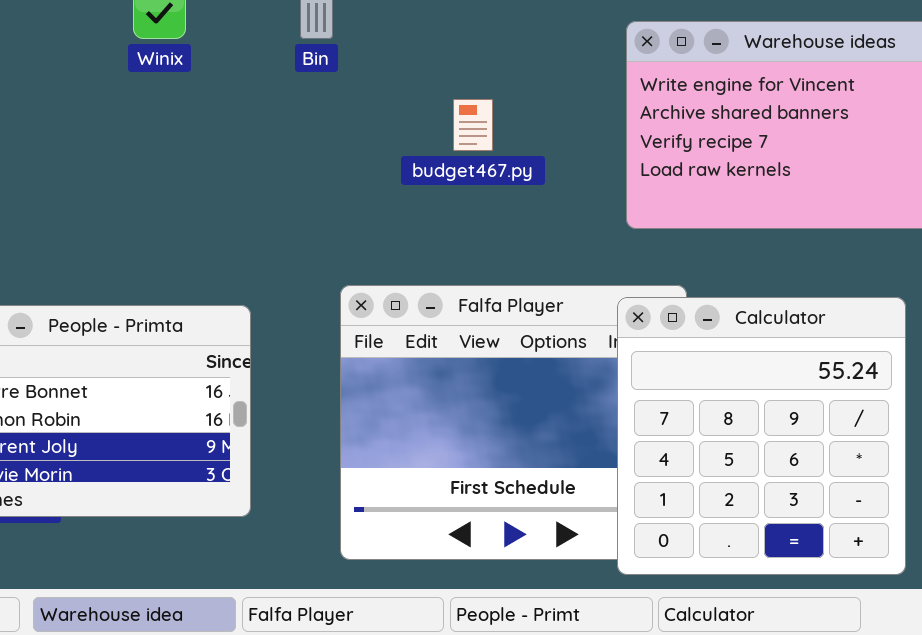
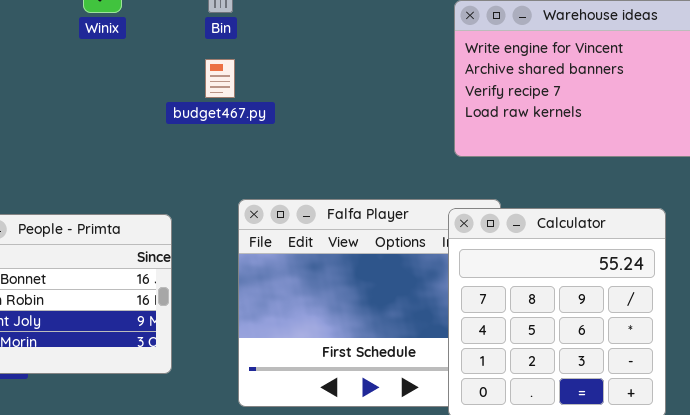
budget467.py: [453,99,493,151] -> [205,59,235,98], moved

